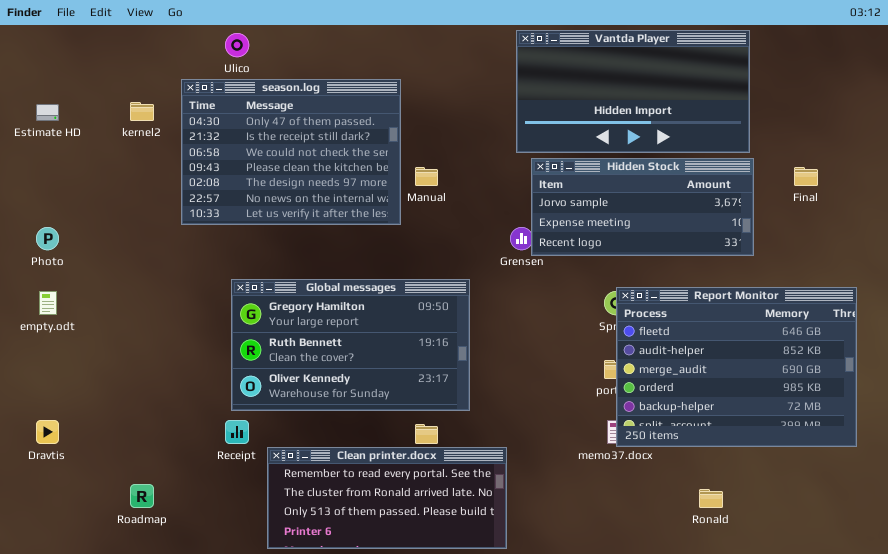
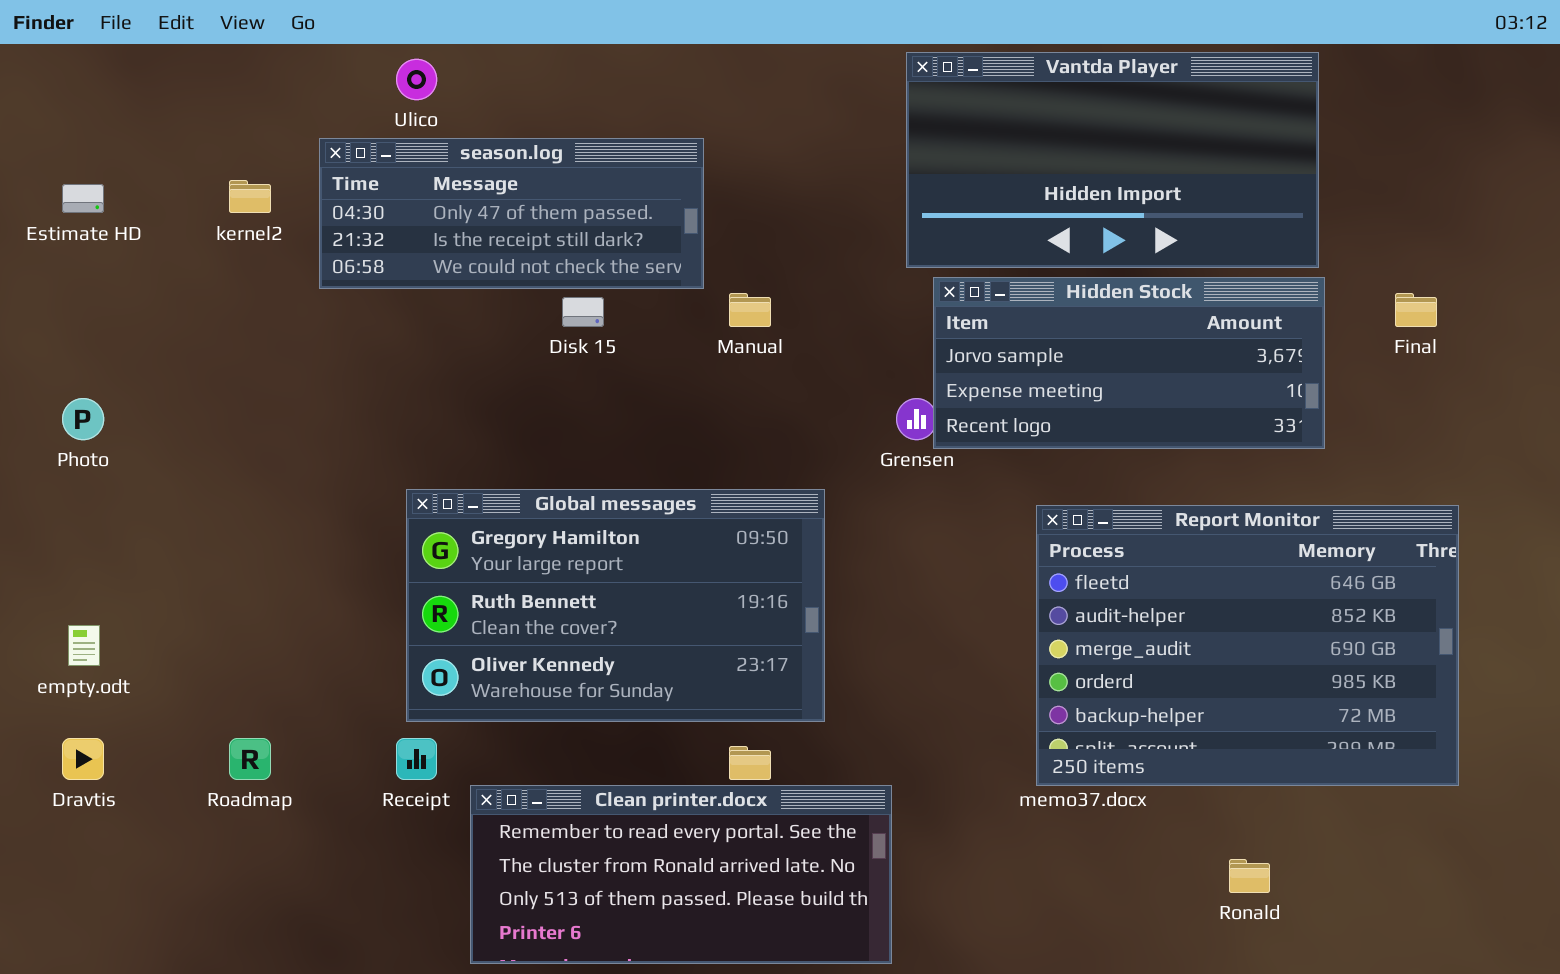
season.log: [181,79,401,225] -> [319,138,704,289], resized
Report Monitor: [616,287,857,447] -> [1036,505,1459,786], moved
empty.odt: [39,291,57,315] -> [68,625,100,666], moved
Roadmap: [130,484,154,508] -> [229,738,271,780], moved

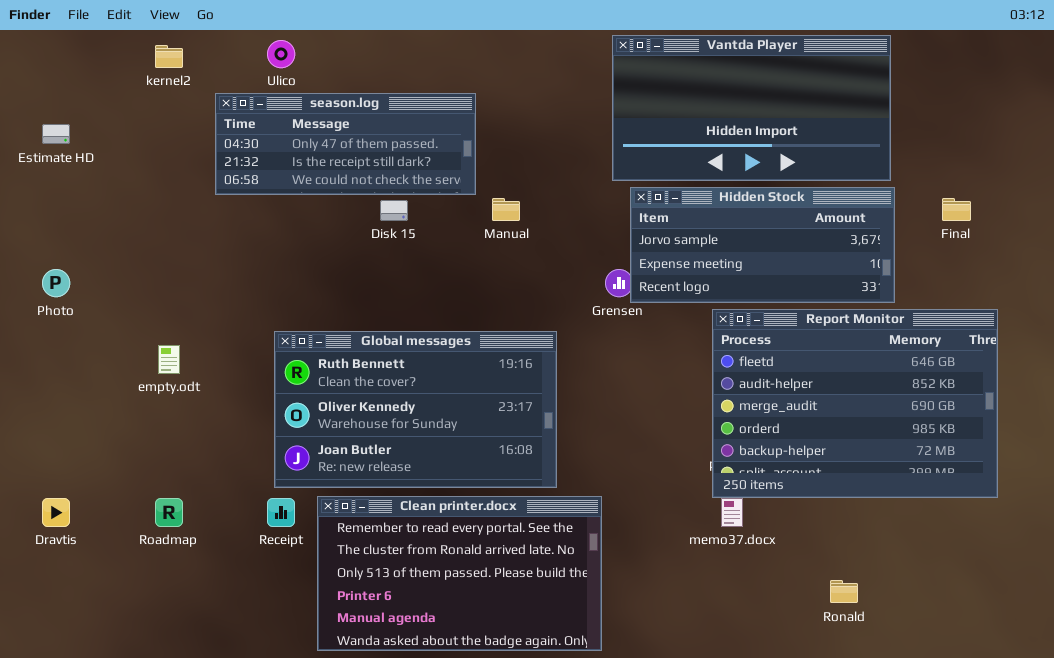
kernel2: [229,180,271,213] -> [155,45,183,68], moved
Global messages: [406,489,825,722] -> [274,331,557,488], scrolled down 1 row
Report Monitor: [1036,505,1459,786] -> [712,309,998,498], moved
empty.odt: [68,625,100,666] -> [158,345,180,374], moved
Clean printer.docx: [470,785,892,964] -> [317,496,602,651], resized

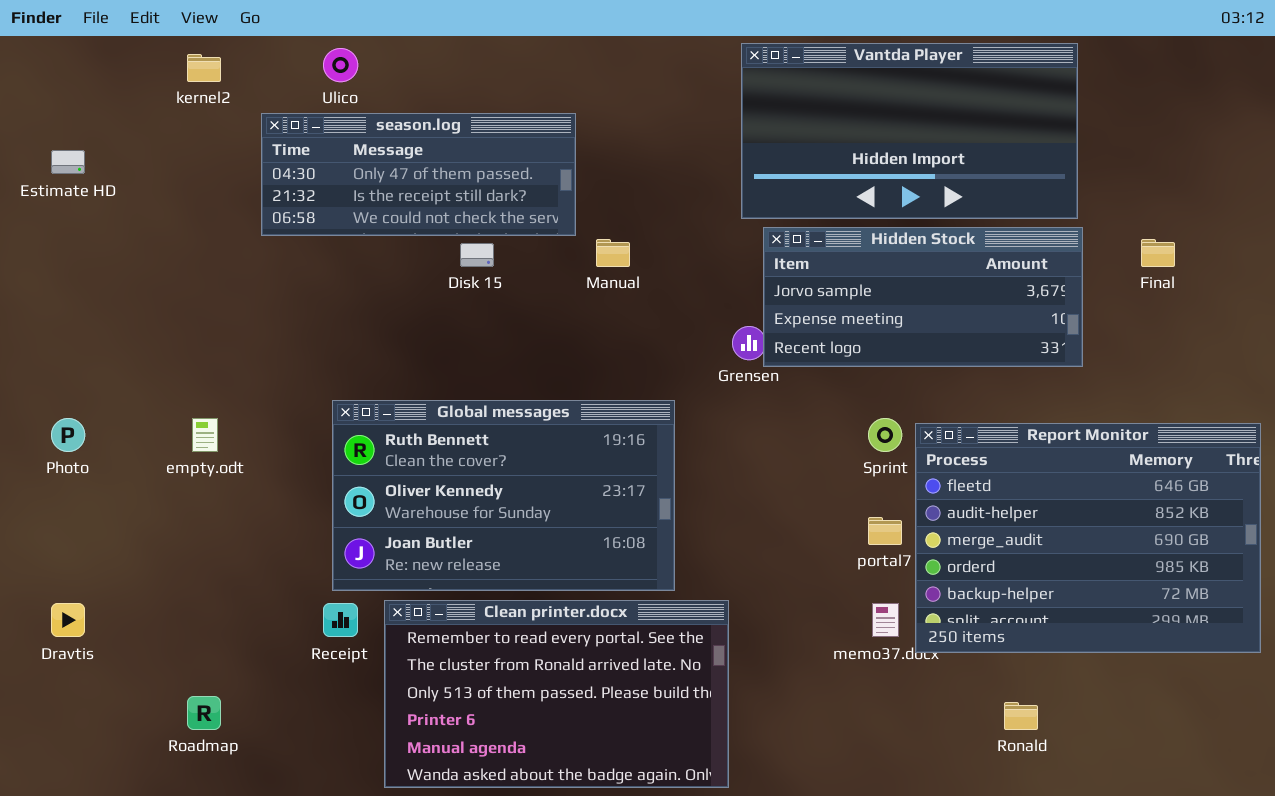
Photo: [42,269,70,297] -> [51,418,85,452], moved
Report Monitor: [712,309,998,498] -> [915,423,1261,653], moved
Roadmap: [155,498,183,527] -> [187,696,221,730], moved

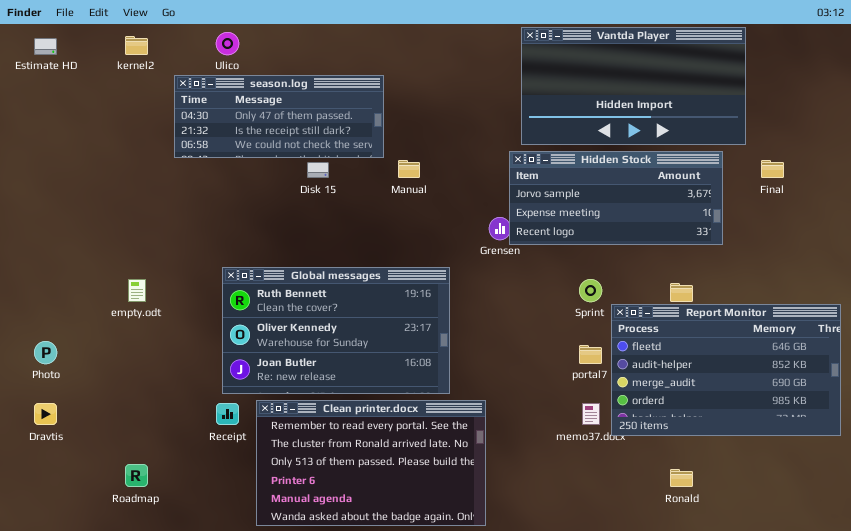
Vantda Player: [741,43,1078,219] -> [521,27,746,145], moved
Estimate HD: [51,150,85,174] -> [34,38,57,55], moved
Photo: [51,418,85,452] -> [34,341,57,364], moved
Report Monitor: [915,423,1261,653] -> [611,304,841,436], resized

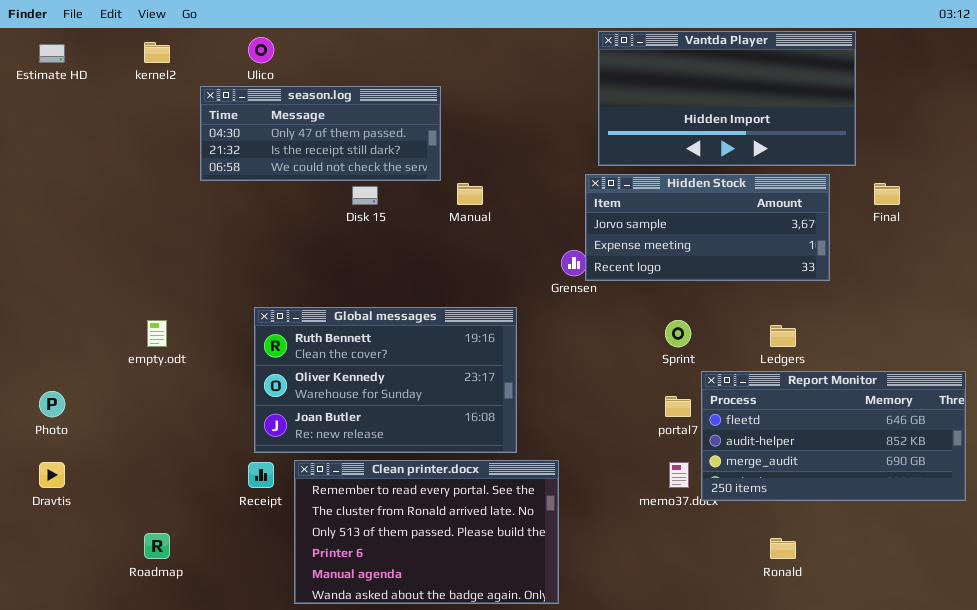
Report Monitor: [611,304,841,436] -> [701,371,966,501], resized

